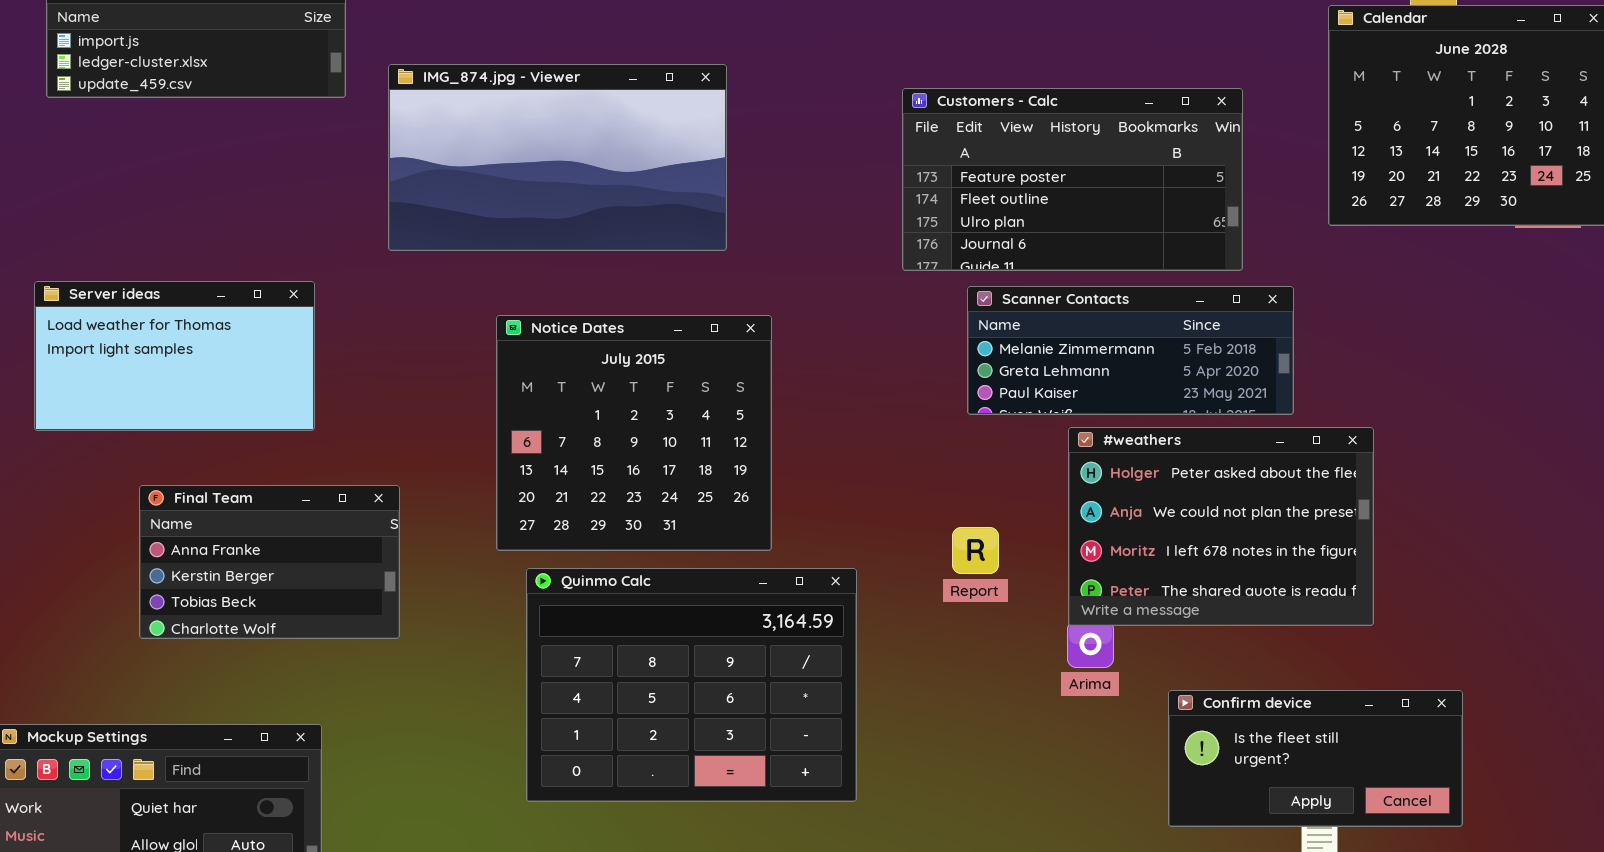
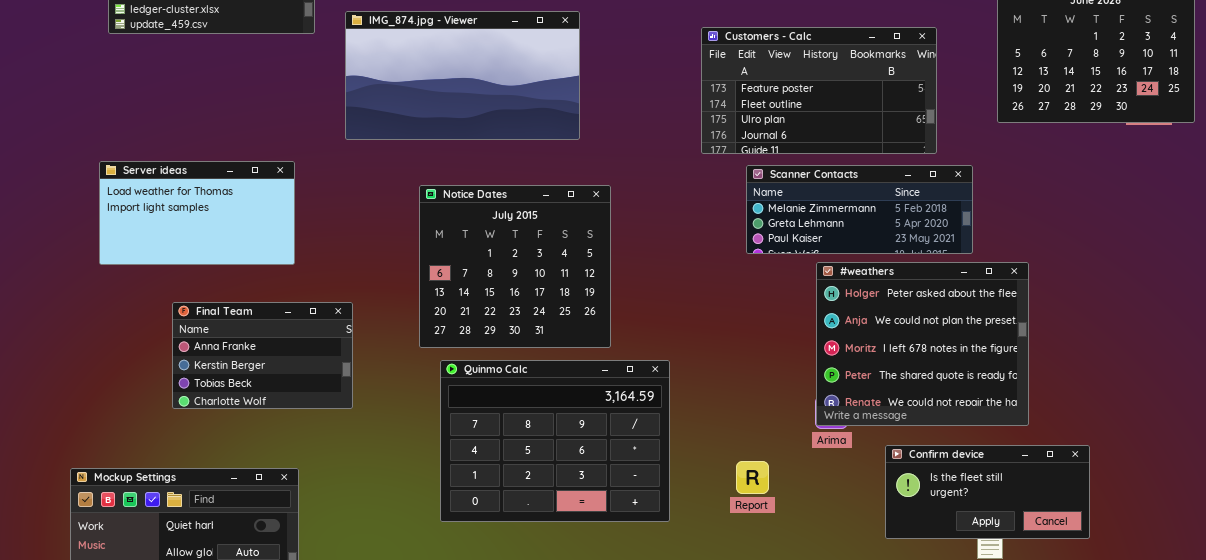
#weathers: [1068,427,1374,626] -> [816,262,1029,426], resized
Report: [952,527,999,574] -> [736,461,769,494], moved

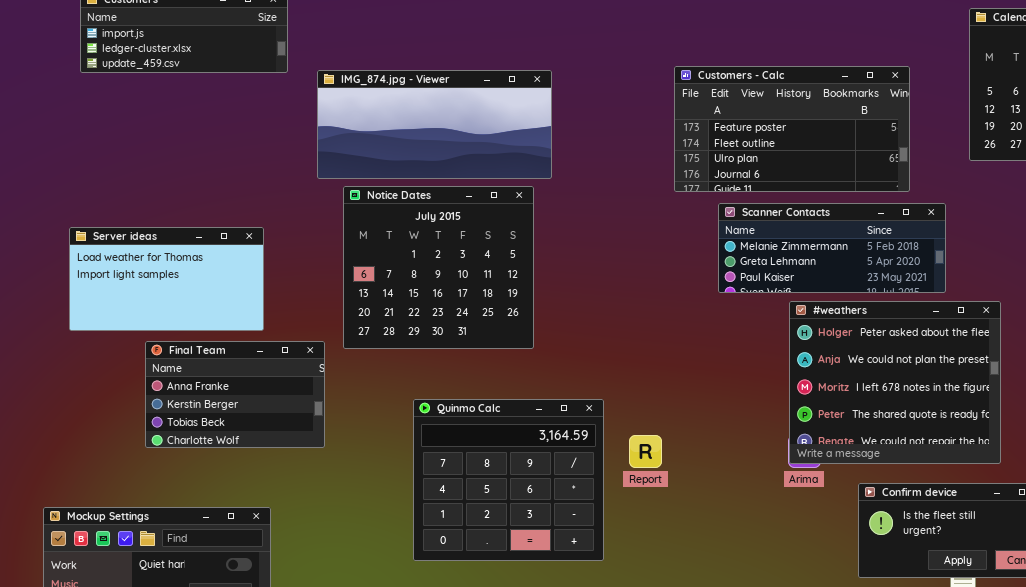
IMG_874.jpg - Viewer: [345,11,580,140] -> [317,70,552,179], resized
Server ideas: [99,161,295,265] -> [69,227,264,331], moved
Notice Dates: [419,185,611,348] -> [343,186,534,349], moved
Quinmo Calc: [440,360,670,522] -> [413,399,604,561], resized
Report: [736,461,769,494] -> [629,435,662,468], moved

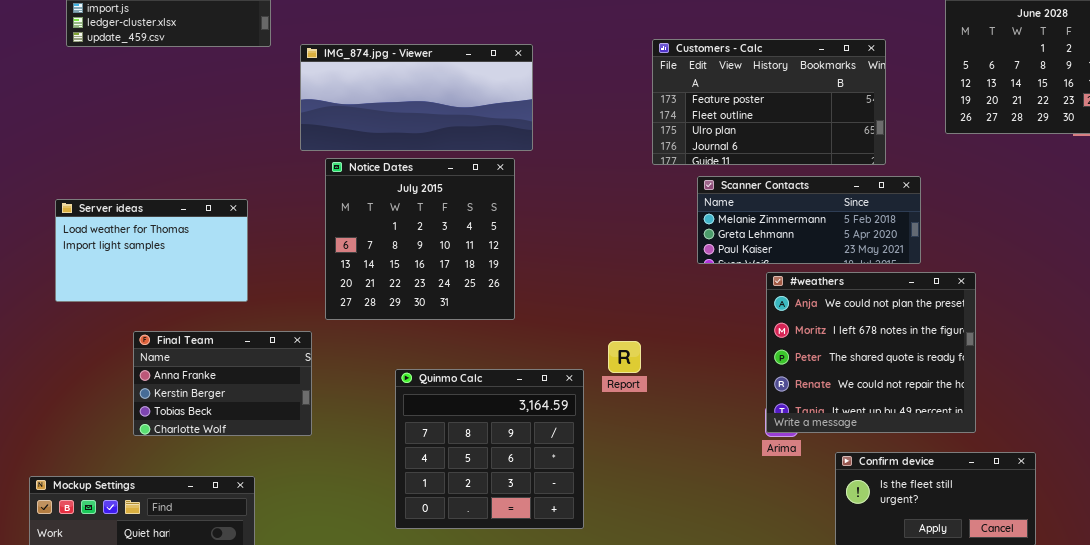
#weathers: [789,301,1001,464] -> [766,272,976,433], scrolled down 1 row
Final Team: [145,341,325,448] -> [133,331,312,436], moved
Report: [629,435,662,468] -> [608,341,641,373], moved

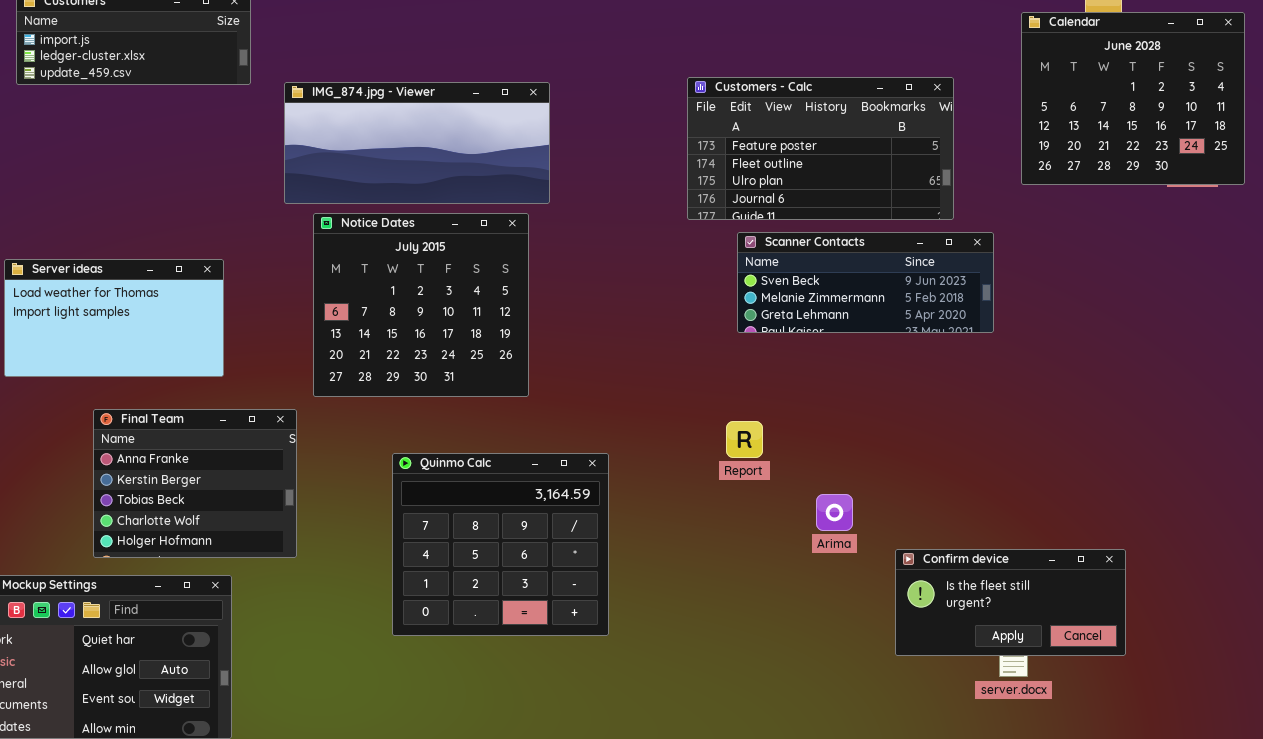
Scanner Contacts: [697,176,921,264] -> [737,232,994,333], scrolled up 1 row
#weathers: [766,272,976,433] -> none, closed
Final Team: [133,331,312,436] -> [93,409,297,558], resized
Report: [608,341,641,373] -> [726,421,763,458], moved

